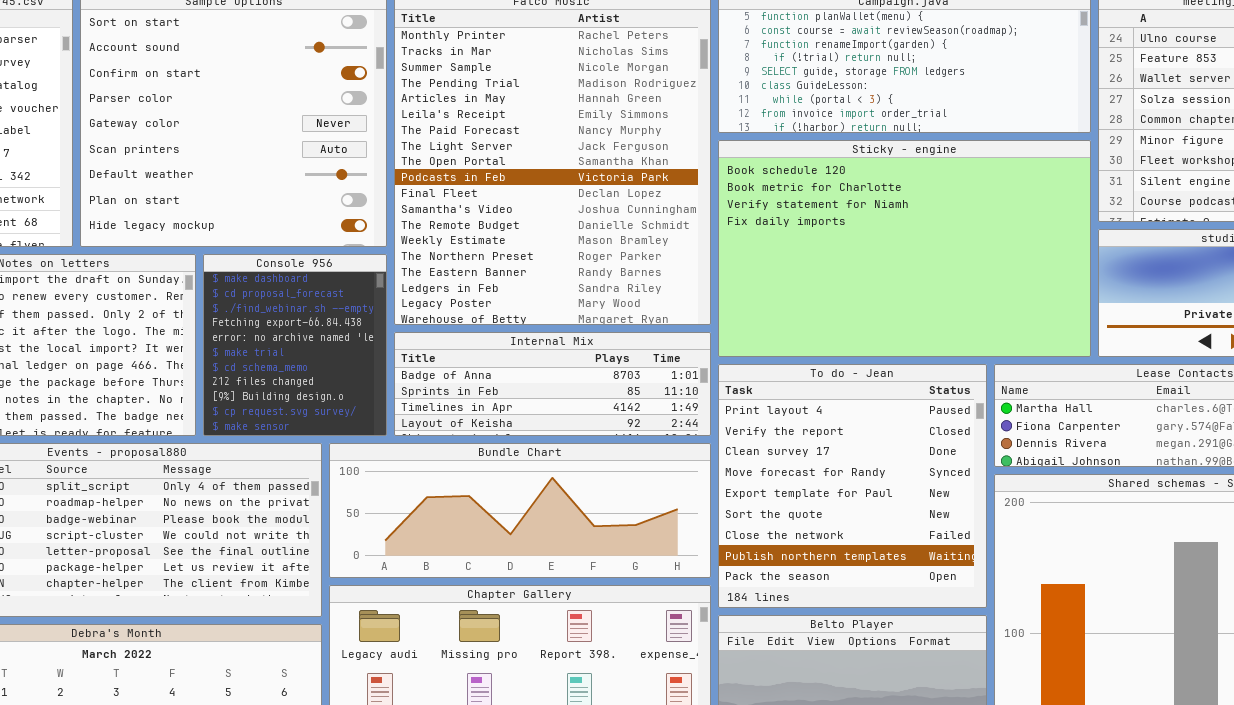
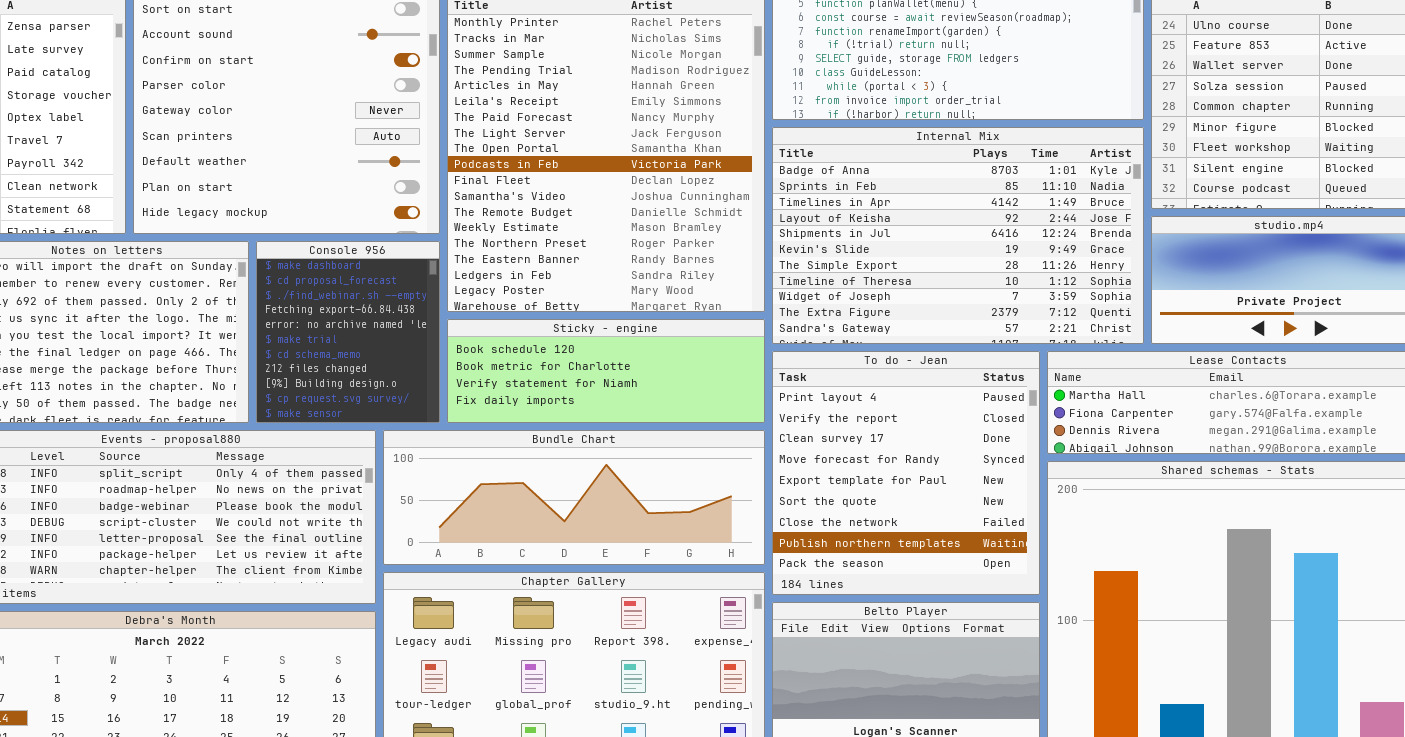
Sticky - engine: [718,140,1091,357] -> [447,319,765,423], moved, resized
Internal Mix: [394,332,711,436] -> [772,127,1144,344], moved, resized

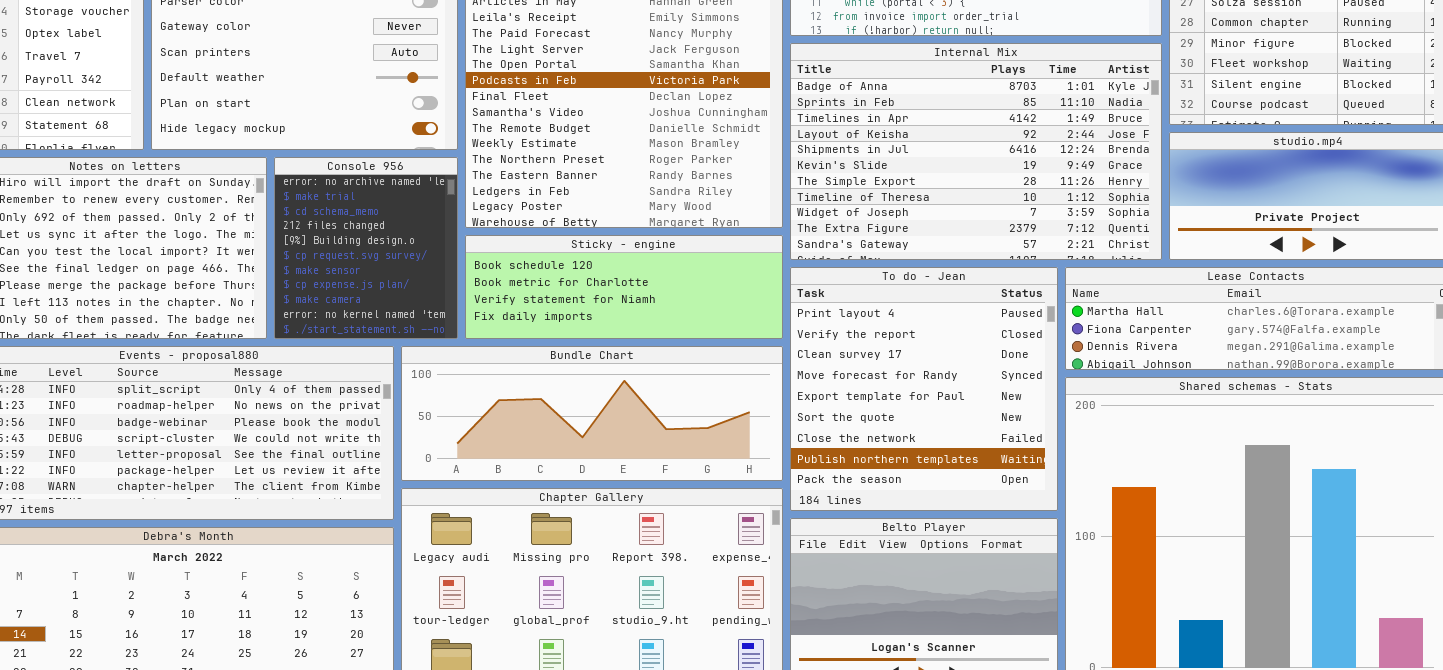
Console 956: [256,241,440,423] -> [274,157,458,339], scrolled down 4 rows

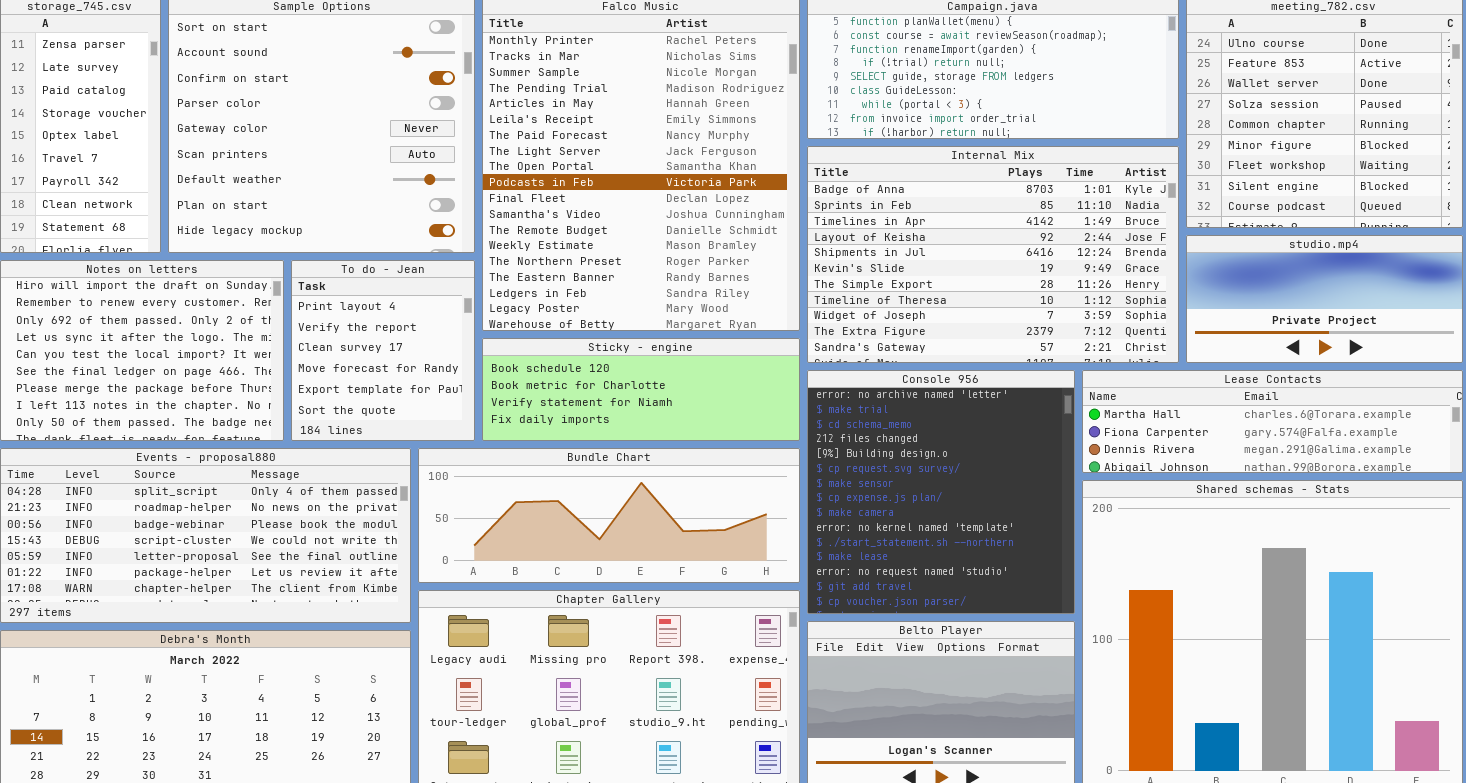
Console 956: [274,157,458,339] -> [807,370,1075,614], moved, resized
To do - Jean: [790,267,1058,511] -> [291,260,475,441], moved, resized

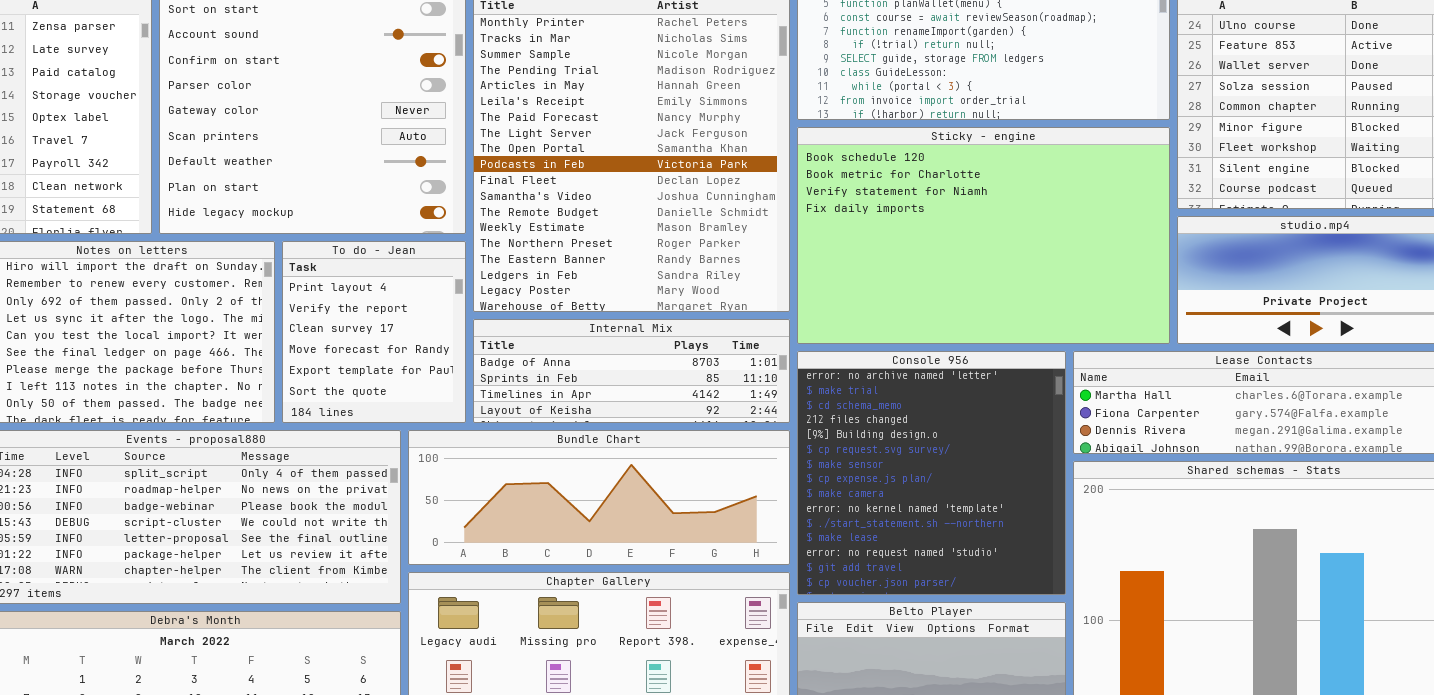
Internal Mix: [807,146,1179,363] -> [473,319,790,423], moved, resized
Sticky - engine: [482,338,800,441] -> [797,127,1170,344], moved, resized

